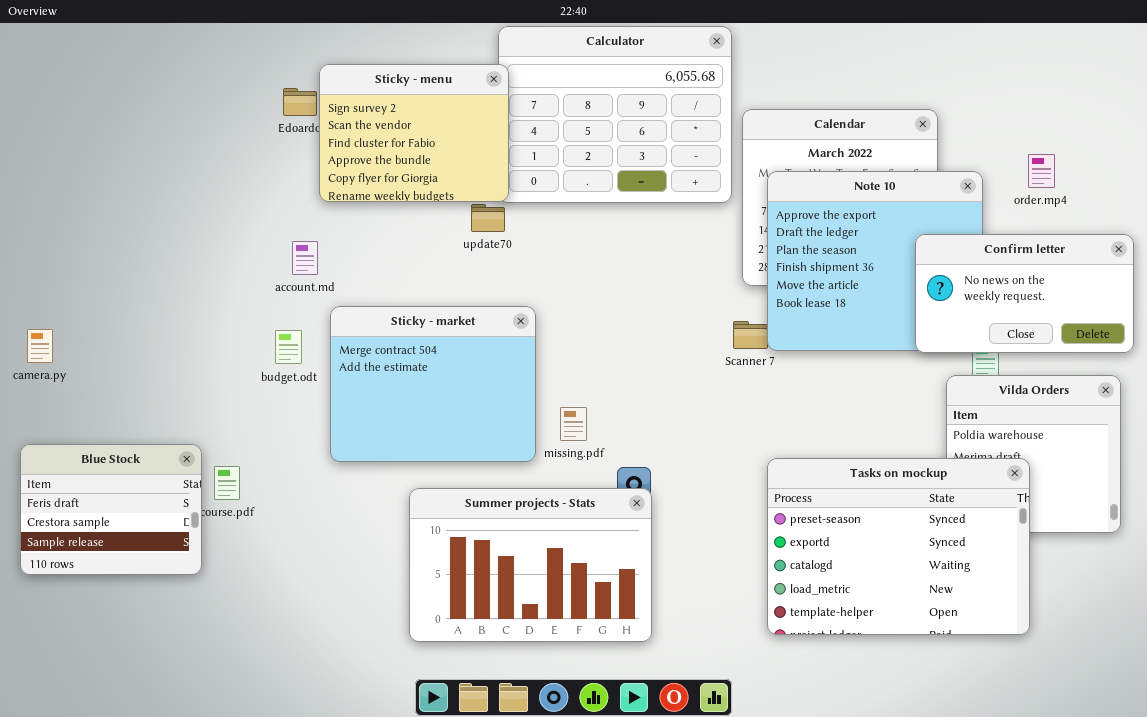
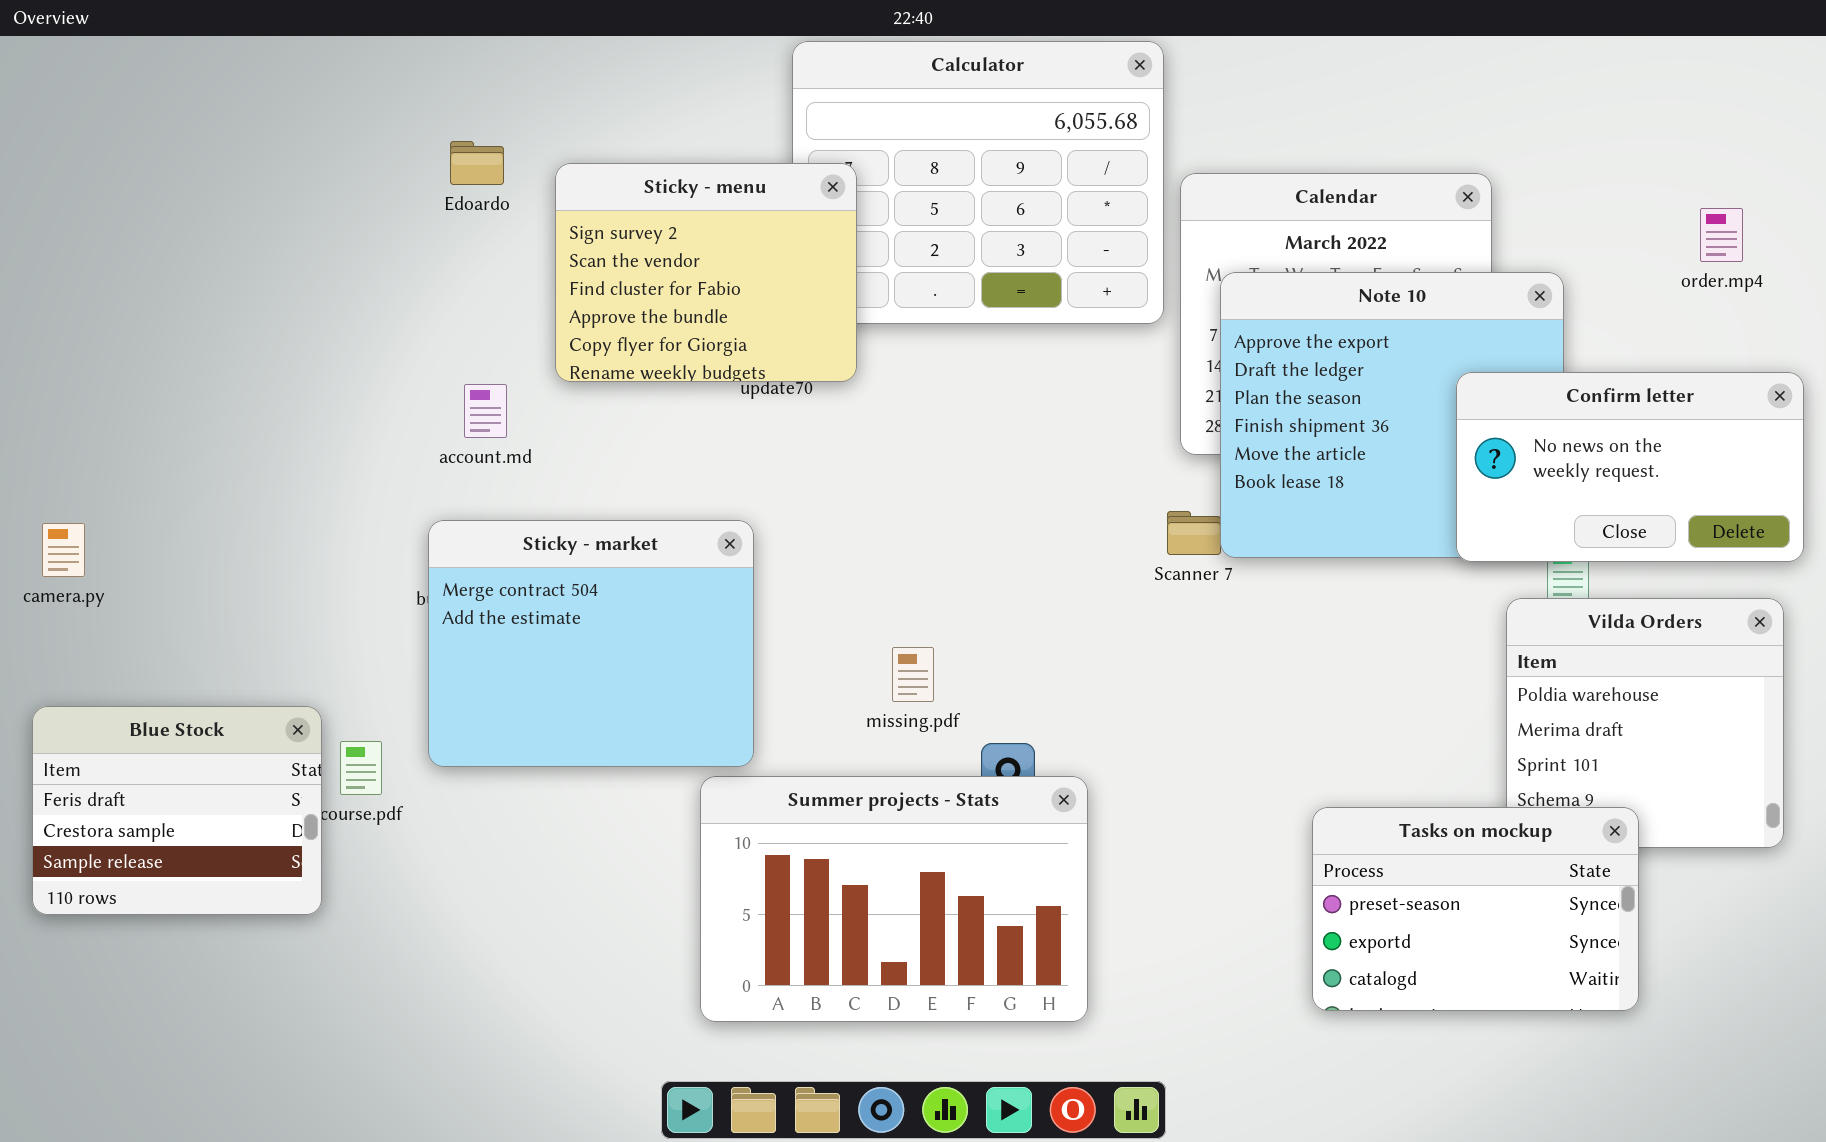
Sticky - menu: [319,64,509,202] -> [555,163,857,382], moved
order.mp4: [1028,154,1055,188] -> [1700,208,1743,262], moved
Sticky - market: [330,306,536,462] -> [428,520,754,767], moved
Tasks on mockup: [767,458,1030,635] -> [1312,807,1639,1011], resized
Summer projects - Stats: [409,488,652,642] -> [700,776,1088,1022], moved

